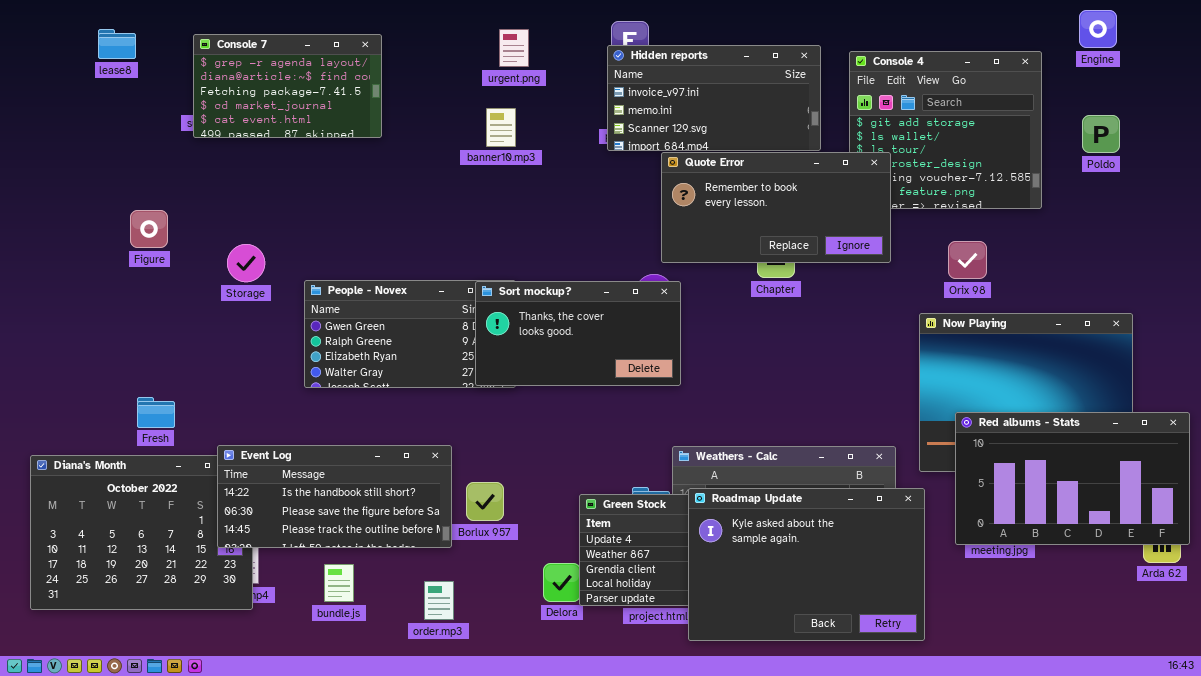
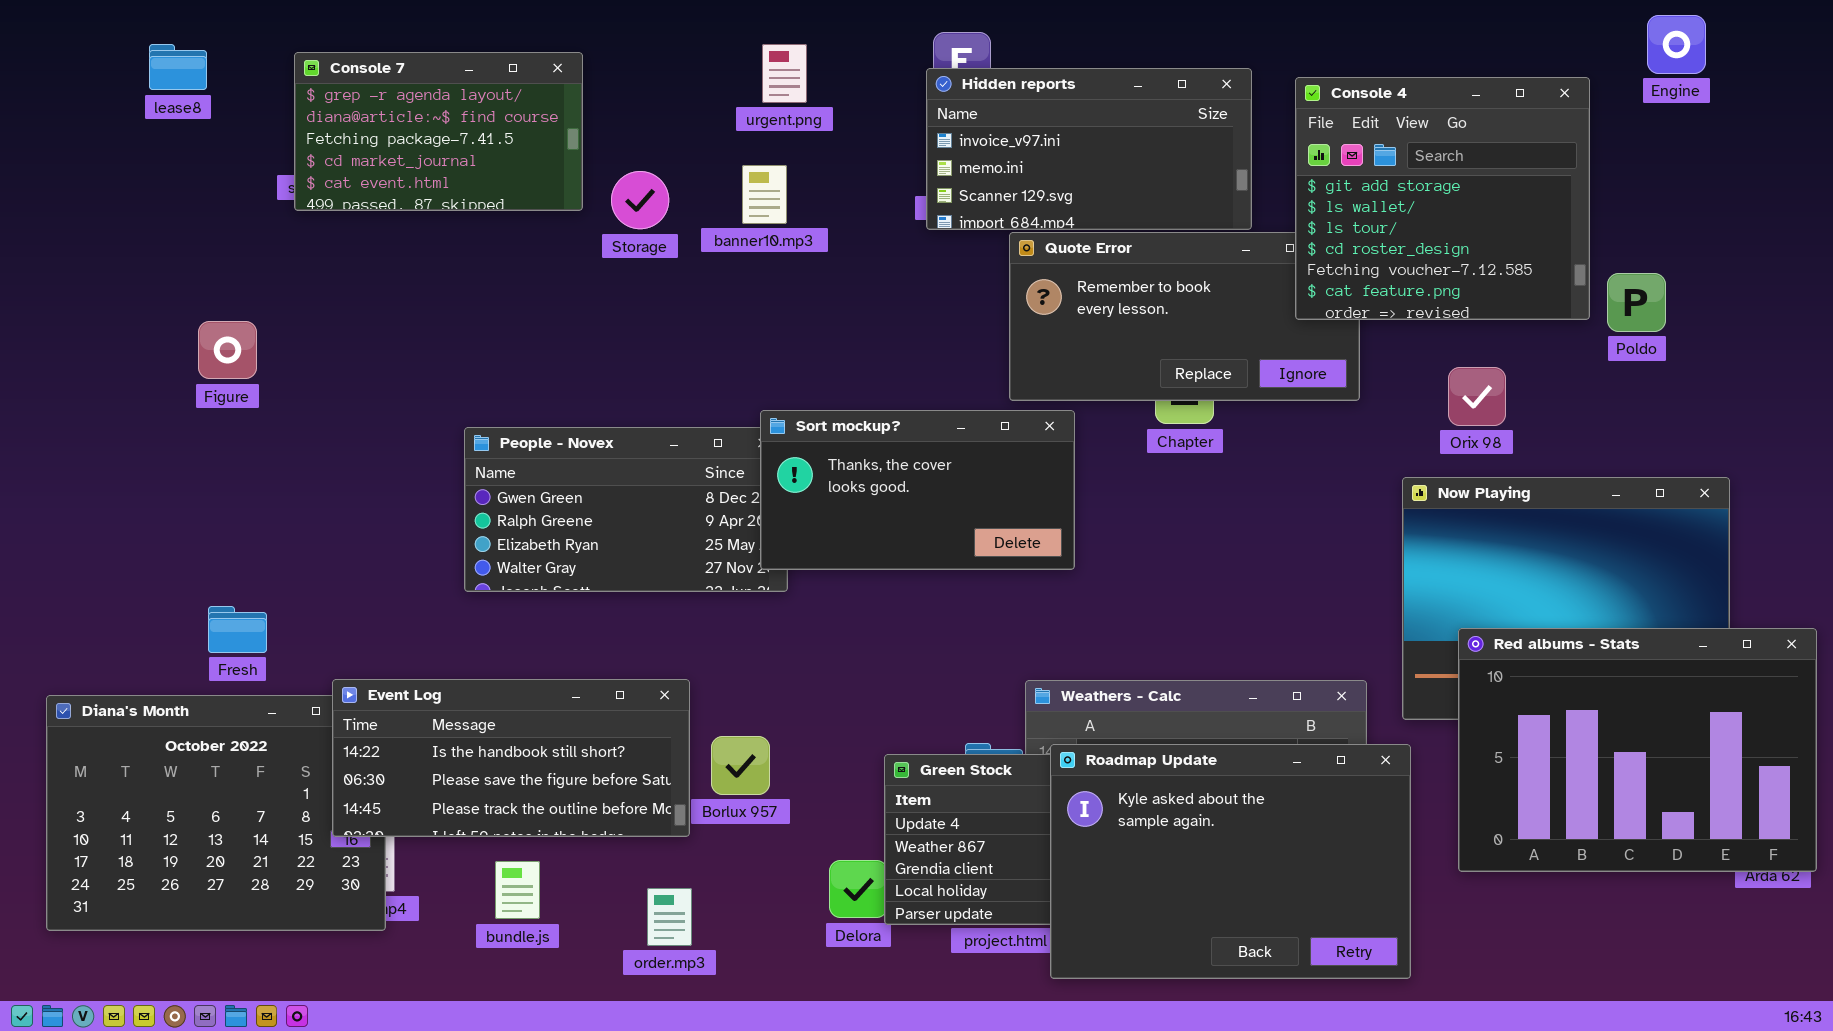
Console 4: [849,51,1042,209] -> [1295,77,1590,320], raised
Poldo: [1082,115,1120,153] -> [1607,273,1666,332], moved
Storage: [227,244,265,282] -> [611,171,669,229], moved
Sort mockup?: [475,281,681,386] -> [760,410,1075,570], moved
Red albums - Stats: [955,412,1190,545] -> [1458,628,1817,872], resized

